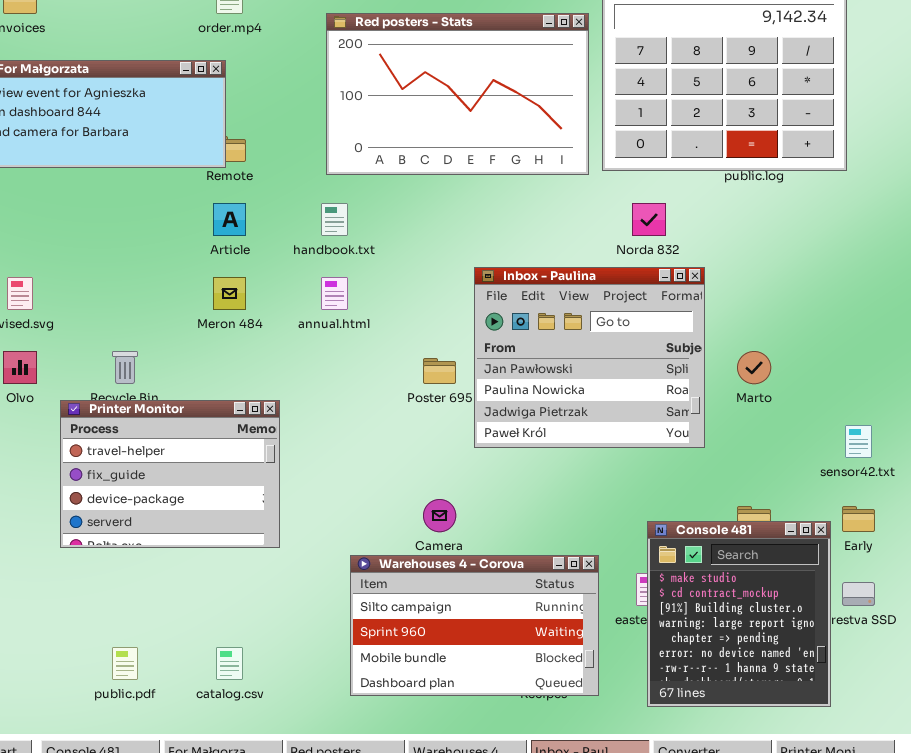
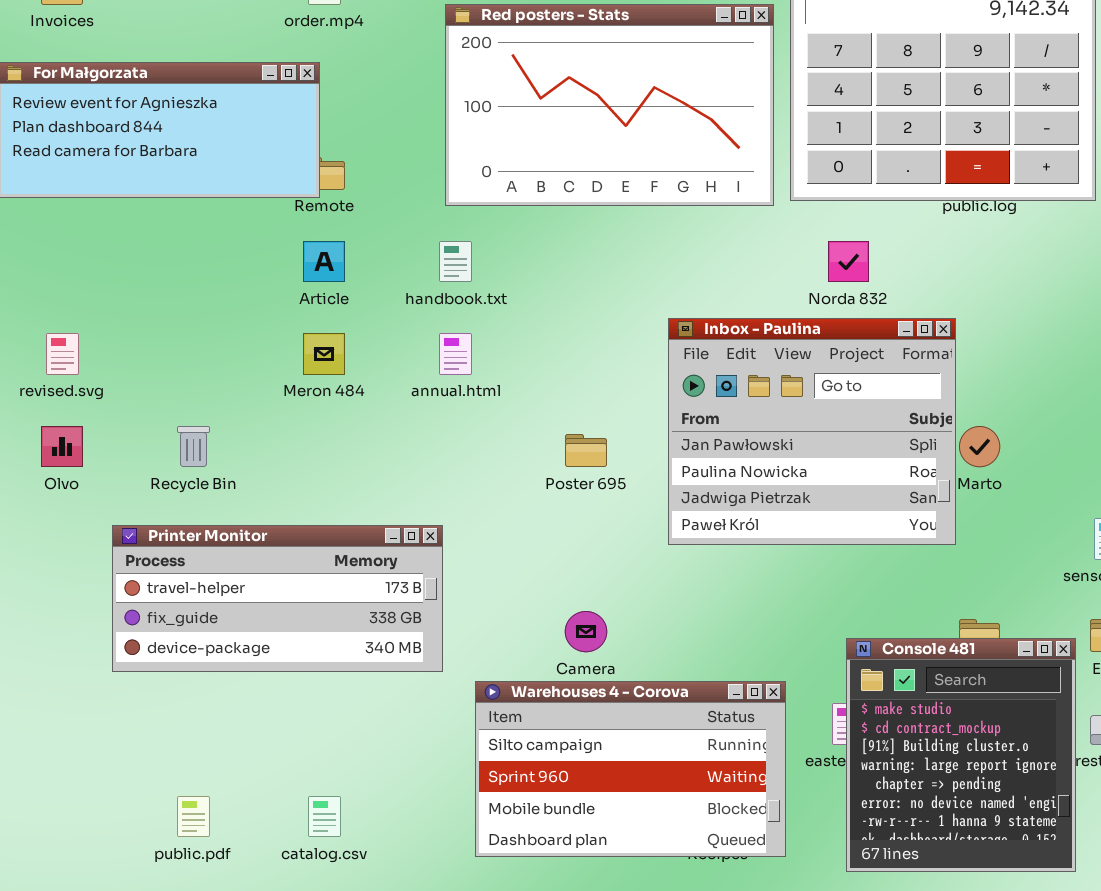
Inbox - Paulina: [474,267,705,448] -> [668,318,956,545], moved
Printer Monitor: [60,400,280,548] -> [112,525,443,672], resized

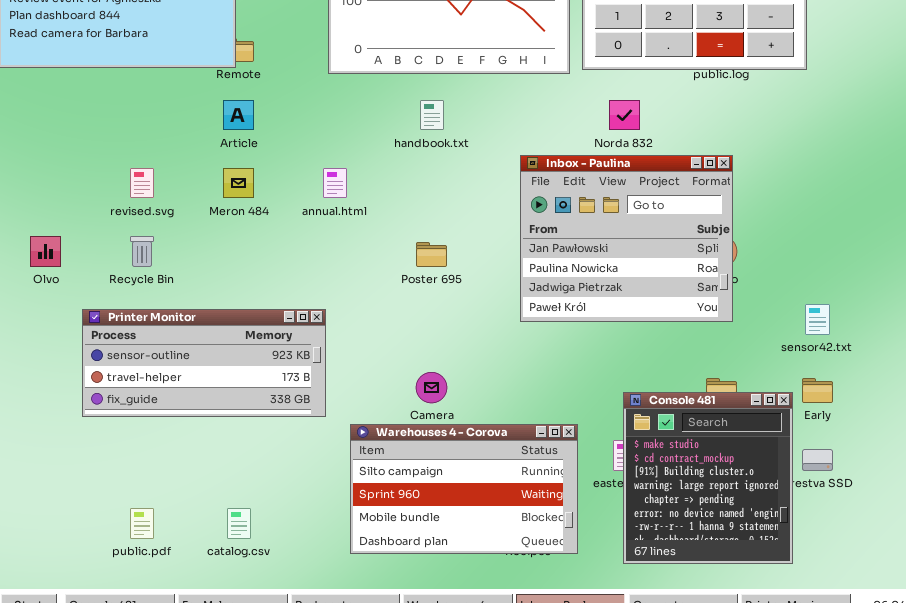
handbook.txt: [439,241,472,282] -> [420,100,444,130], moved
Inbox - Paulina: [668,318,956,545] -> [520,155,733,322], moved
revised.svg: [46,333,79,375] -> [130,168,154,198], moved
Printer Monitor: [112,525,443,672] -> [82,309,326,417], scrolled up 1 row

